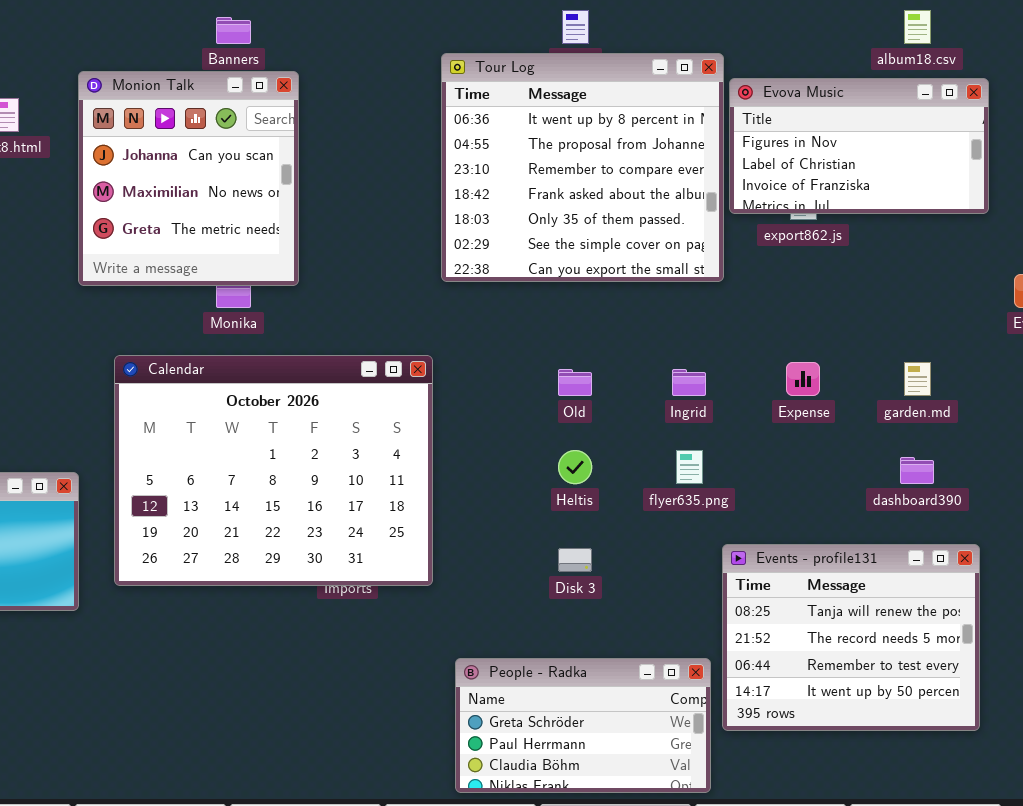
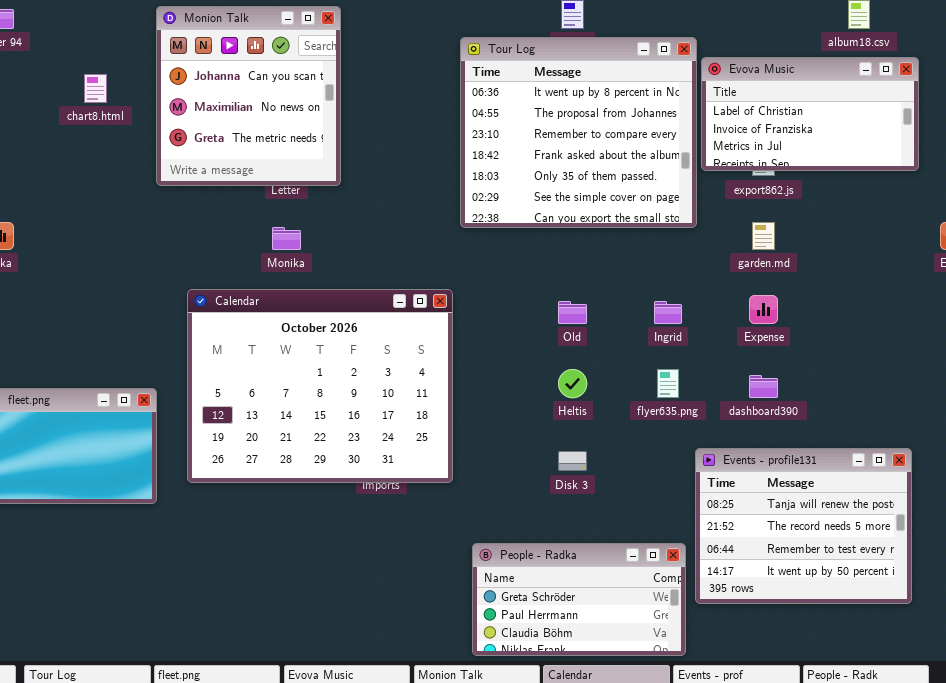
Monion Talk: [78,71,299,286] -> [156,6,341,186], moved
Evova Music: [729,78,989,214] -> [701,57,919,171], scrolled down 1 row
garden.md: [904,362,931,396] -> [752,222,775,250], moved
dashboard390: [900,457,934,484] -> [749,375,778,398], moved

